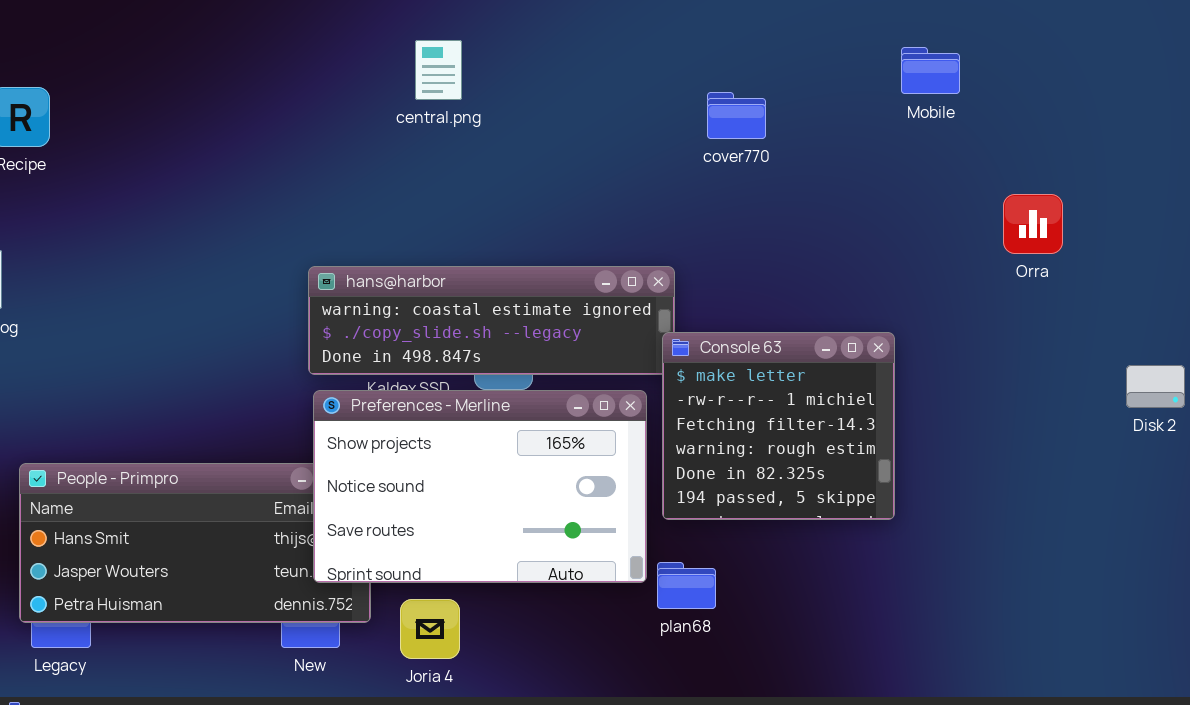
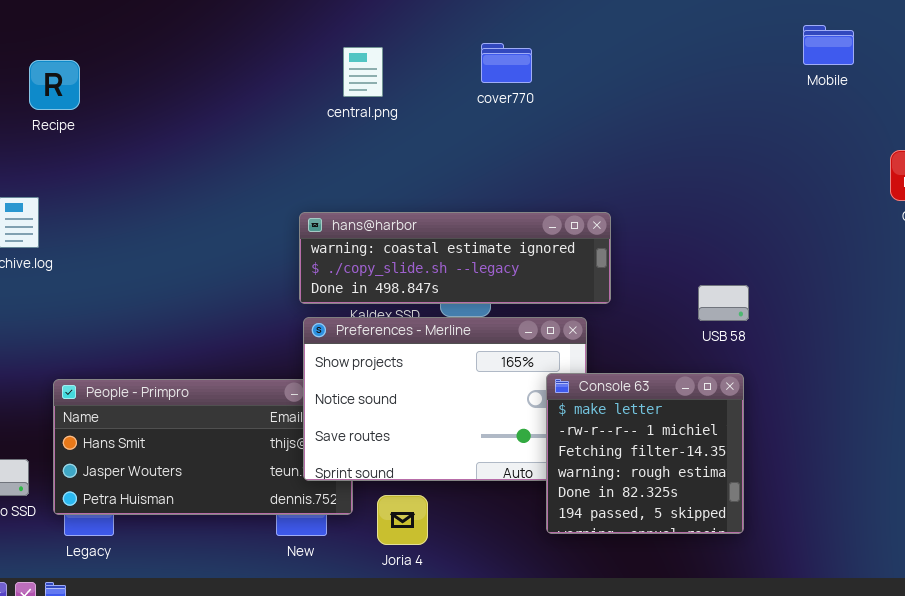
central.png: [415,40,462,100] -> [343,47,383,97], moved
cover770: [707,92,766,139] -> [481,43,532,83], moved
Console 63: [662,332,895,520] -> [546,373,744,534], moved

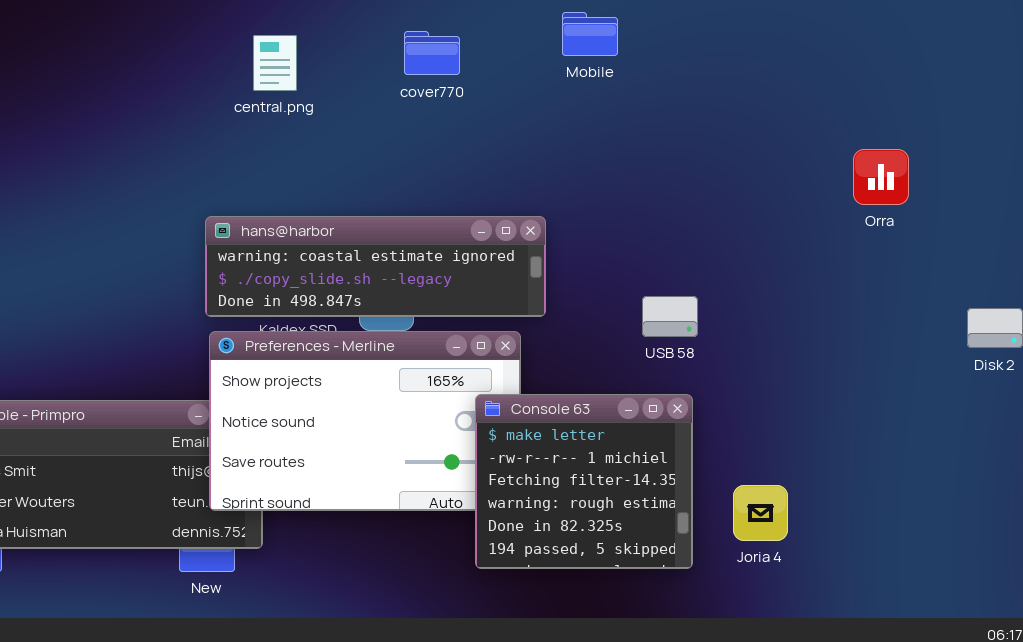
Mobile: [803,25,854,65] -> [562,12,618,56], moved
Joria 4: [377,495,428,545] -> [733,485,788,541], moved

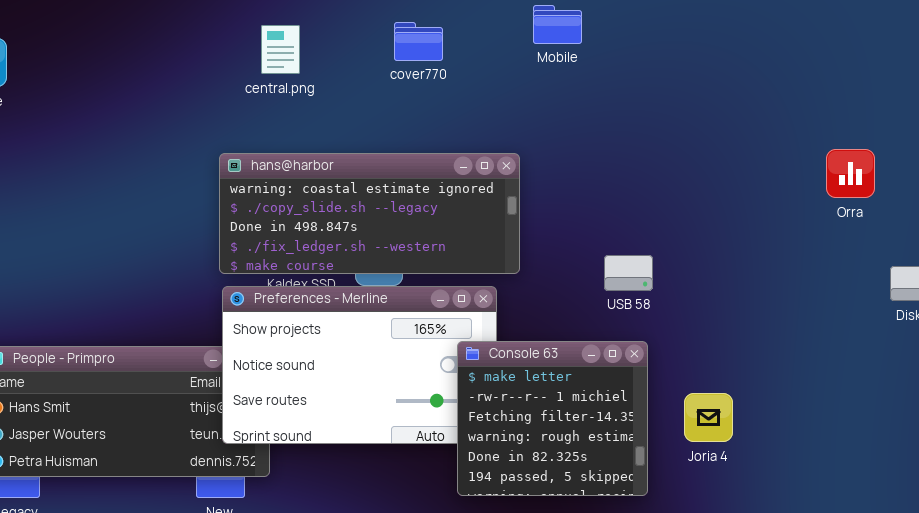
Orra: [853,149,909,205] -> [826,149,875,198], moved
hans@harbor: [205,216,546,317] -> [219,153,520,274], resized
Joria 4: [733,485,788,541] -> [684,393,733,442], moved

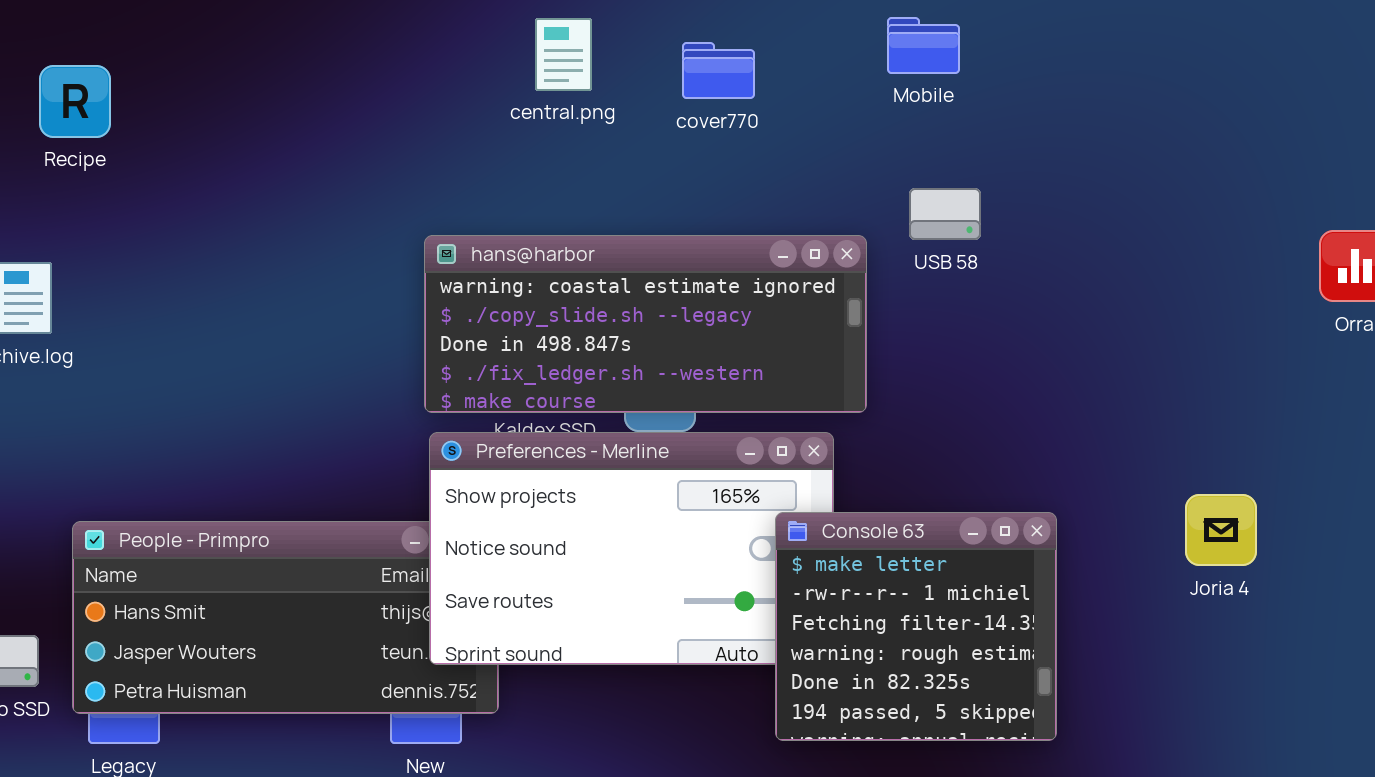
central.png: [261,25,300,74] -> [535,18,592,91], moved
USB 58: [604,255,653,291] -> [909,188,981,240], moved
Joria 4: [684,393,733,442] -> [1185,494,1257,566], moved

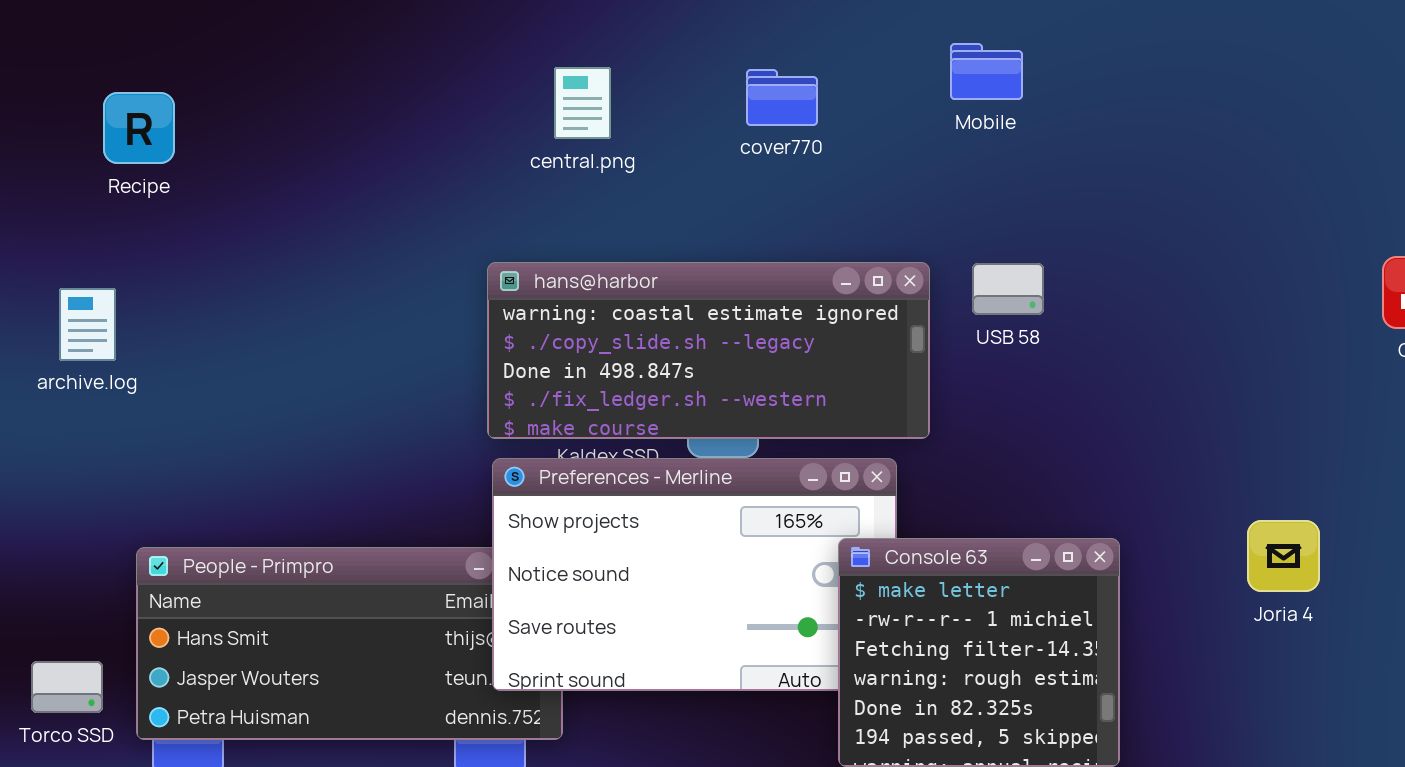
central.png: [535,18,592,91] -> [554,67,611,139], moved
USB 58: [909,188,981,240] -> [972,263,1044,315], moved

